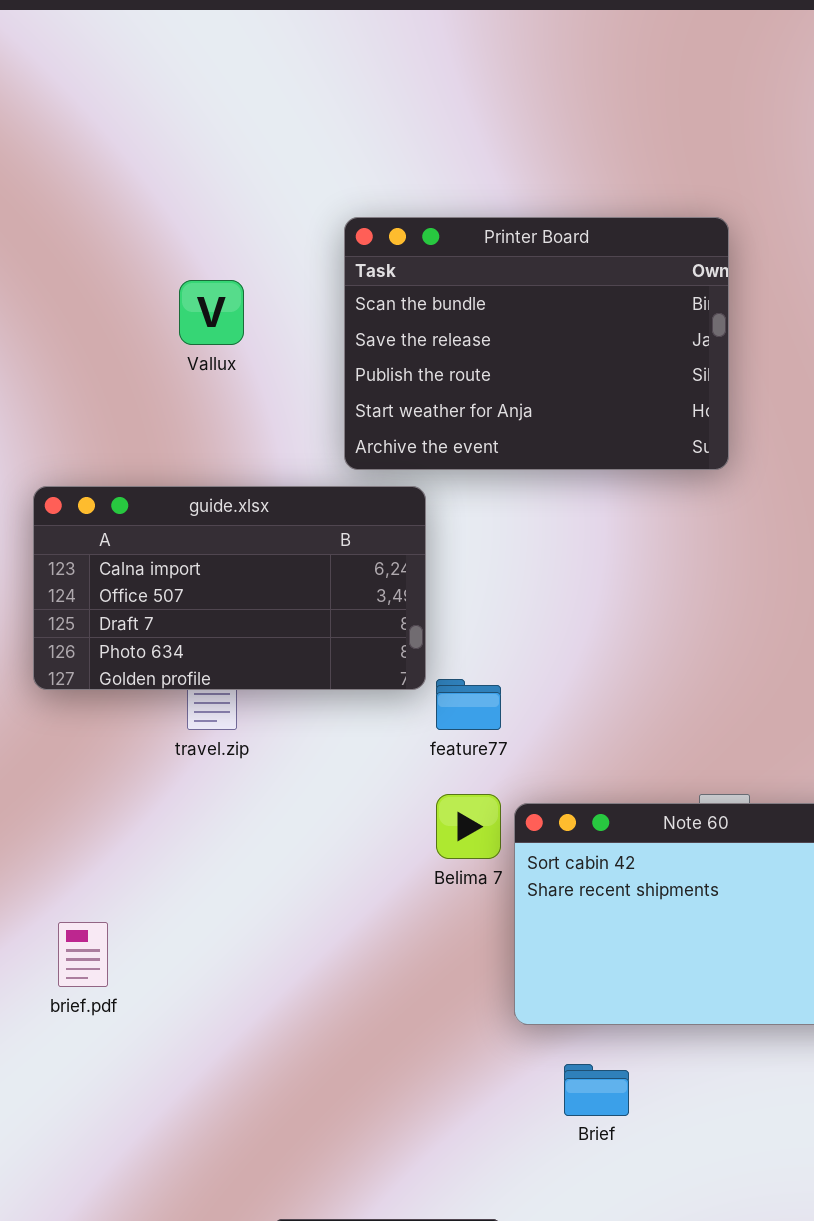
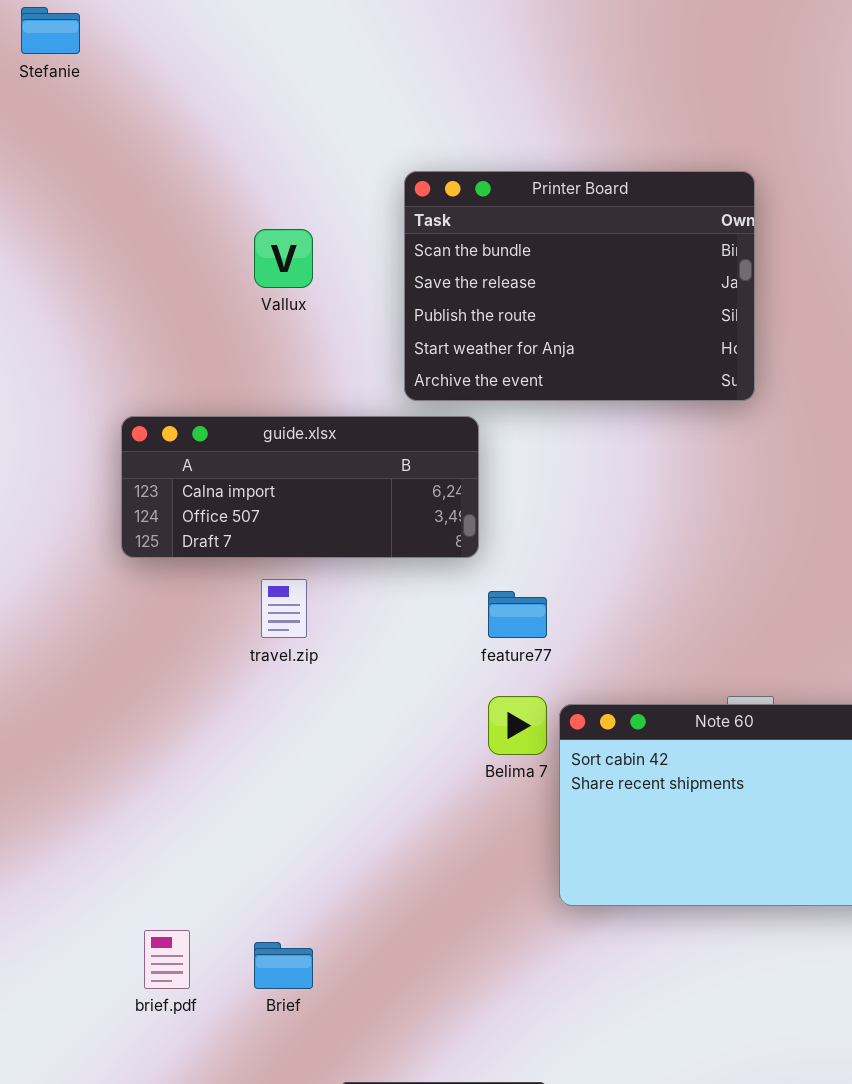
guide.xlsx: [33,486,426,690] -> [121,416,479,558], resized
brief.pdf: [58,922,108,987] -> [144,930,190,989], moved
Brief: [564,1064,629,1116] -> [254,942,313,989], moved

